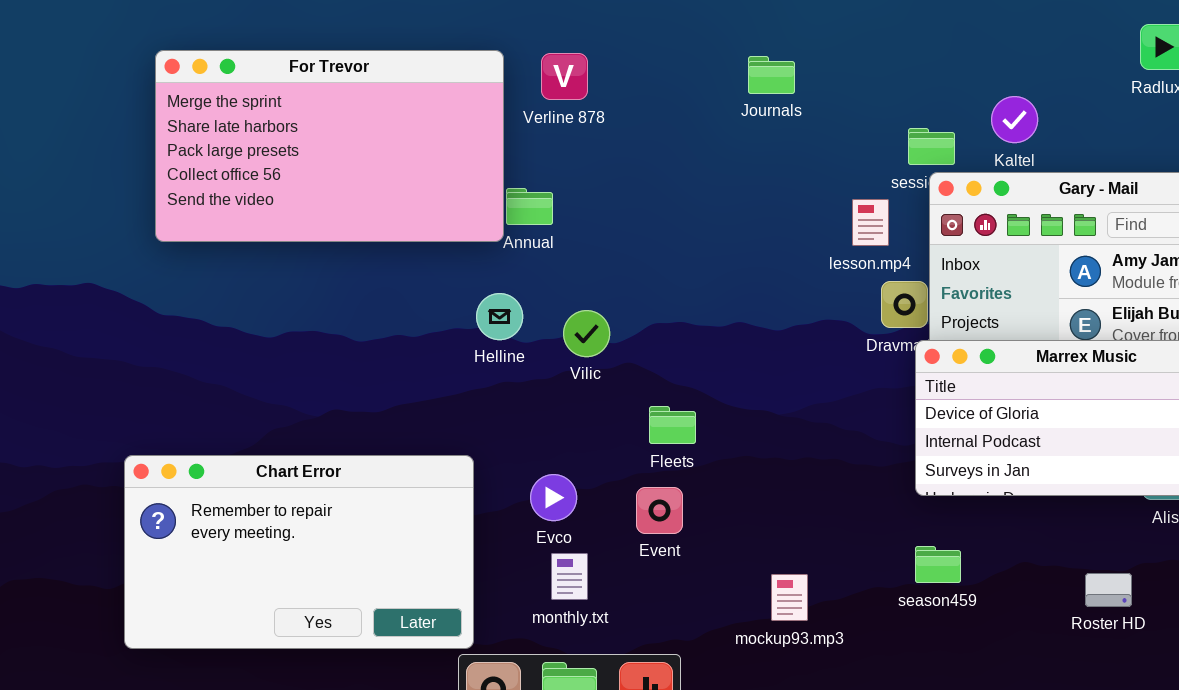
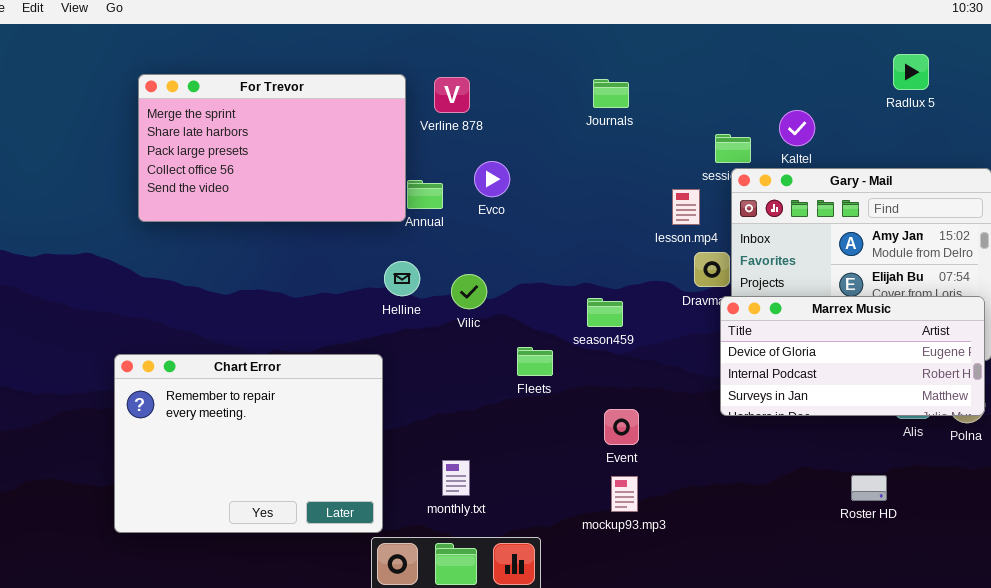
Chart Error: [124,455,474,649] -> [114,354,383,533], resized
Evco: [530,474,577,521] -> [474,161,510,197], moved
Event: [636,487,683,534] -> [604,409,639,445], moved
season459: [915,546,961,583] -> [587,298,623,327], moved

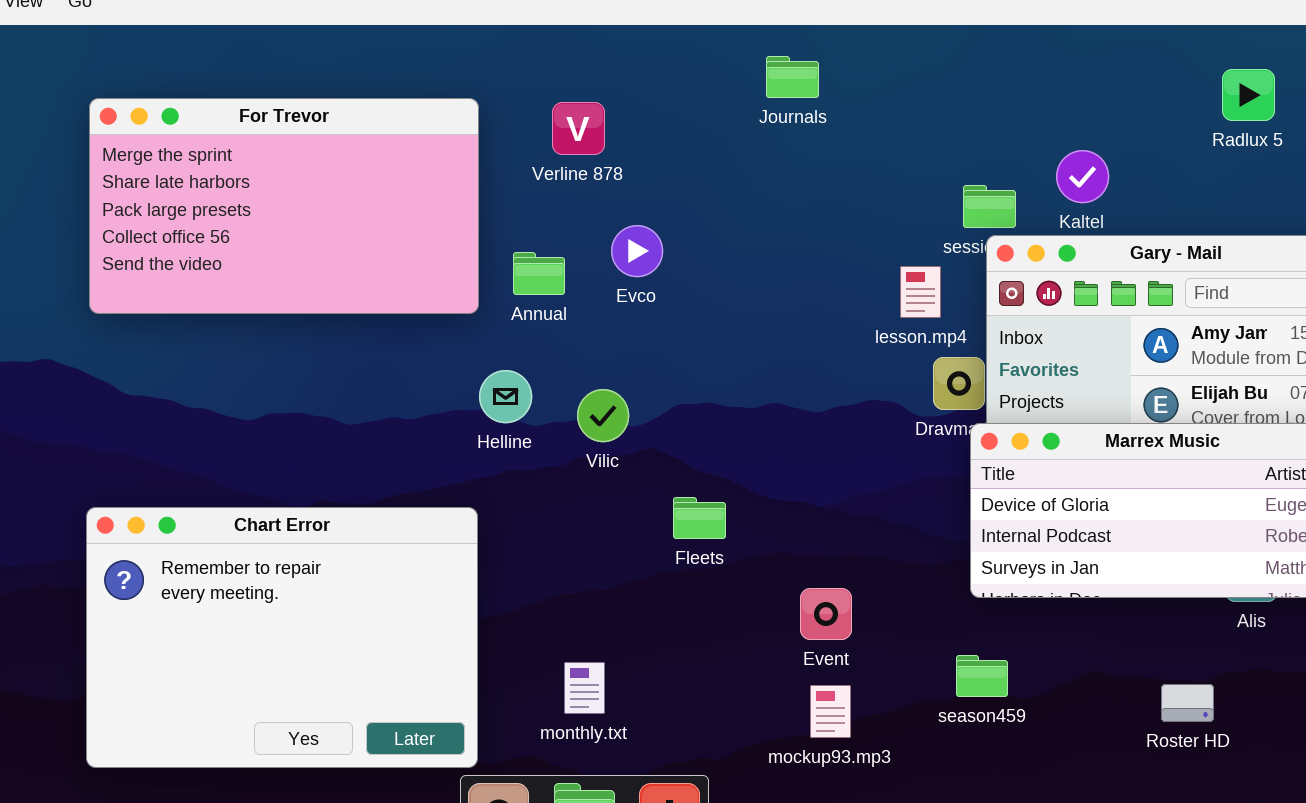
For Trevor: [138,74,406,222] -> [89,98,479,314], moved
Journals: [593,79,629,108] -> [766,56,819,98], moved
season459: [587,298,623,327] -> [956,655,1008,697], moved

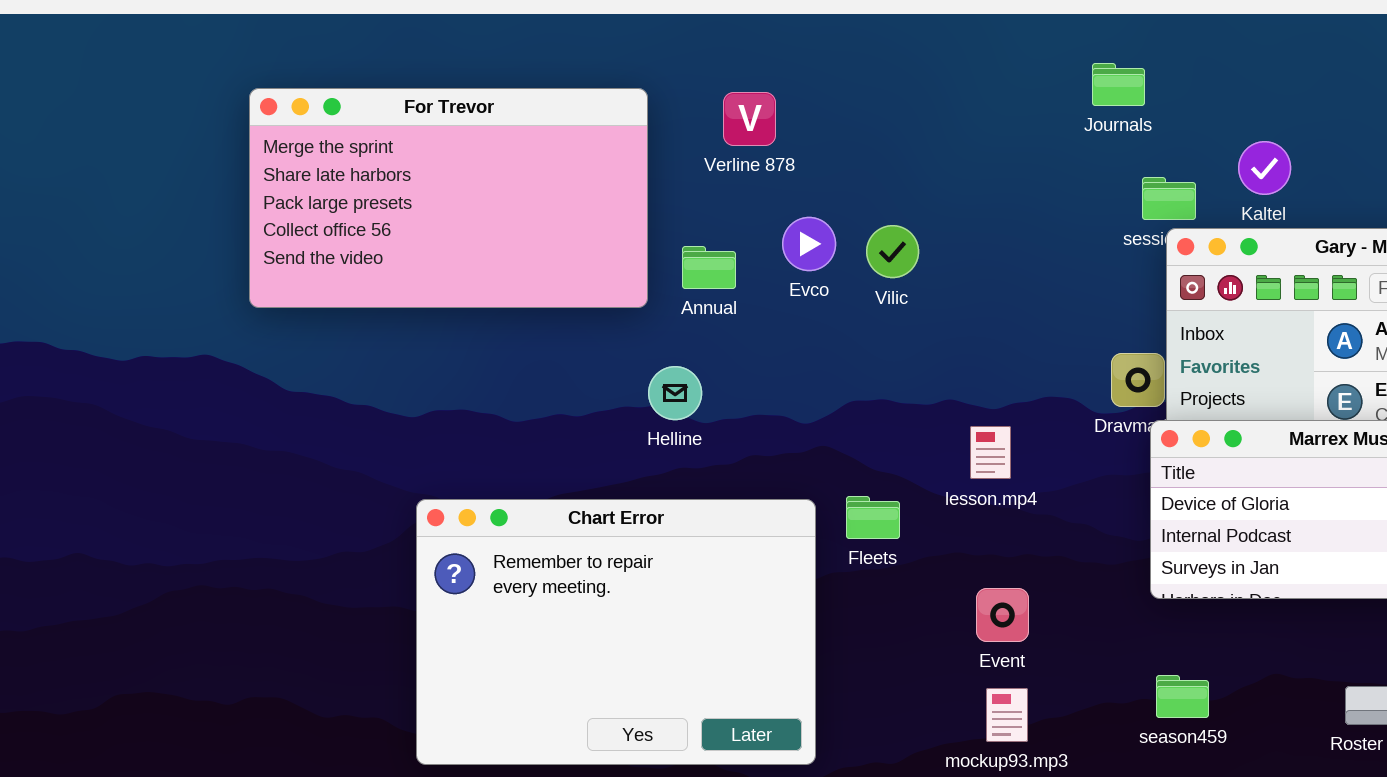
Journals: [766,56,819,98] -> [1092,63,1145,106], moved
lesson.mp4: [900,266,941,318] -> [970,426,1011,479], moved
Vilic: [577,389,629,442] -> [866,225,919,278], moved
Chart Error: [86,507,478,768] -> [416,499,816,765], moved
season459: [956,655,1008,697] -> [1156,675,1209,718], moved

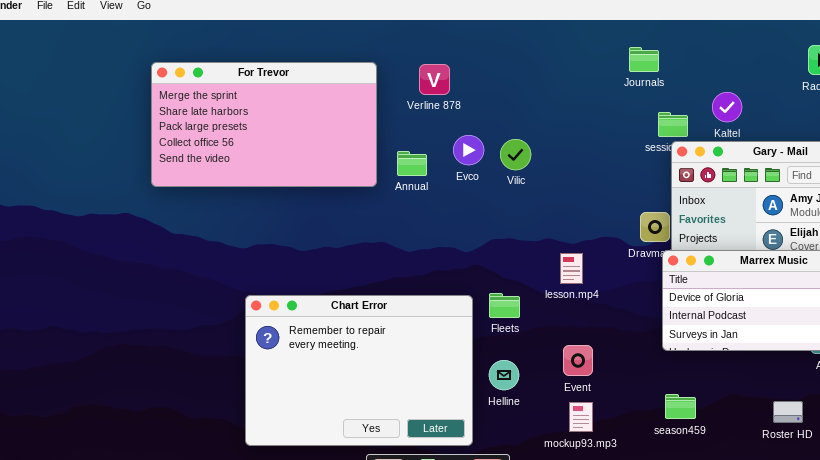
Helline: [648,366,702,420] -> [489,360,519,390], moved

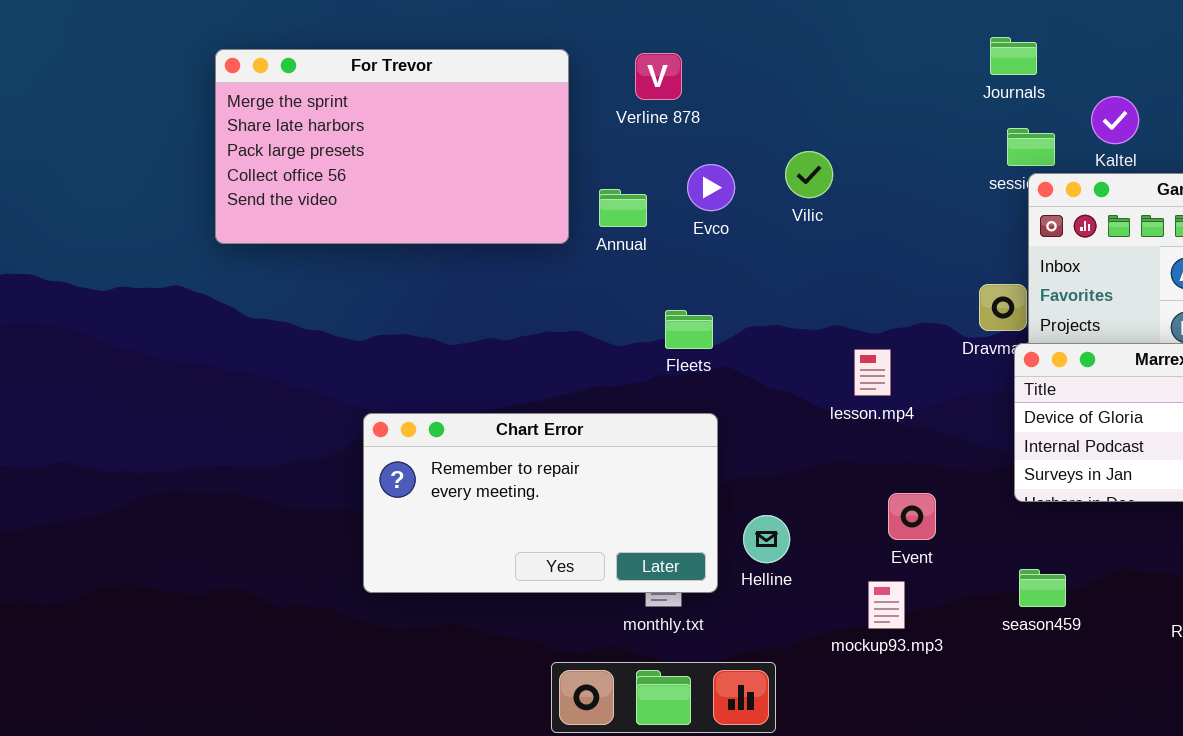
Journals: [629,47,659,72] -> [990,37,1037,75], moved
Vilic: [500,139,531,170] -> [785,151,833,198], moved
Fleets: [489,293,520,318] -> [665,310,713,349], moved
Chart Error: [245,295,473,446] -> [363,413,718,593], resized
Event: [563,345,593,376] -> [888,493,936,540], moved

